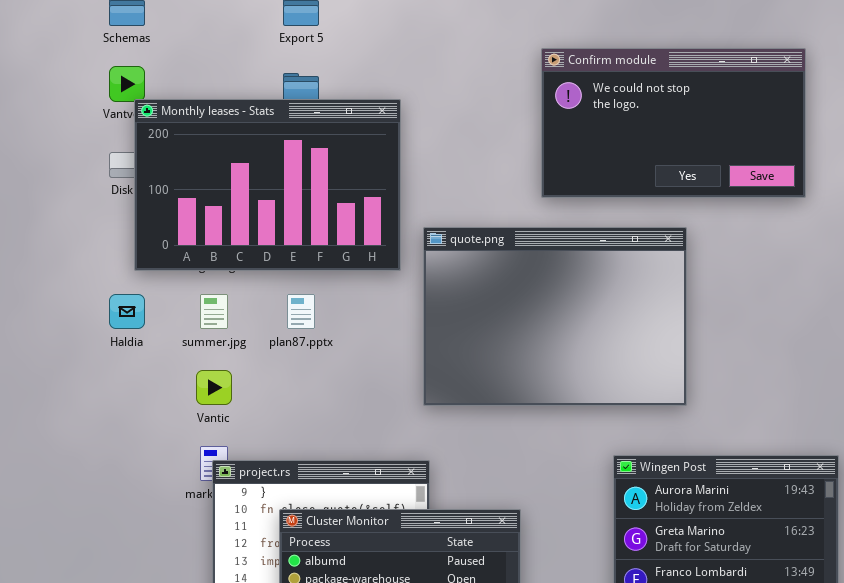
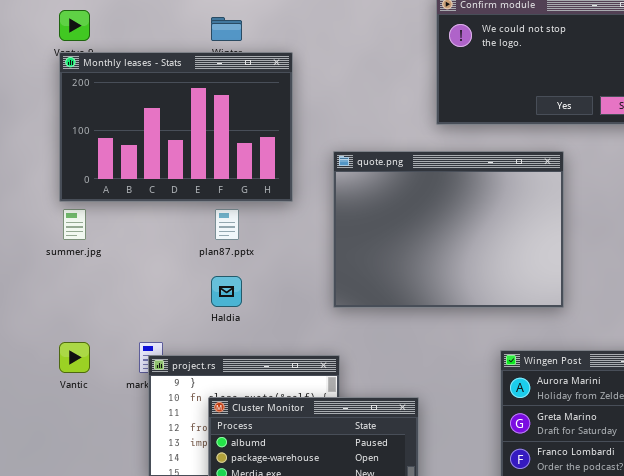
Monthly leases - Stats: [134,99,401,271] -> [59,52,293,202], moved
Haldia: [109,294,145,329] -> [211,276,242,307], moved
summer.jpg: [200,294,228,329] -> [63,209,86,240], moved
Vantic: [196,370,232,405] -> [59,342,90,373], moved

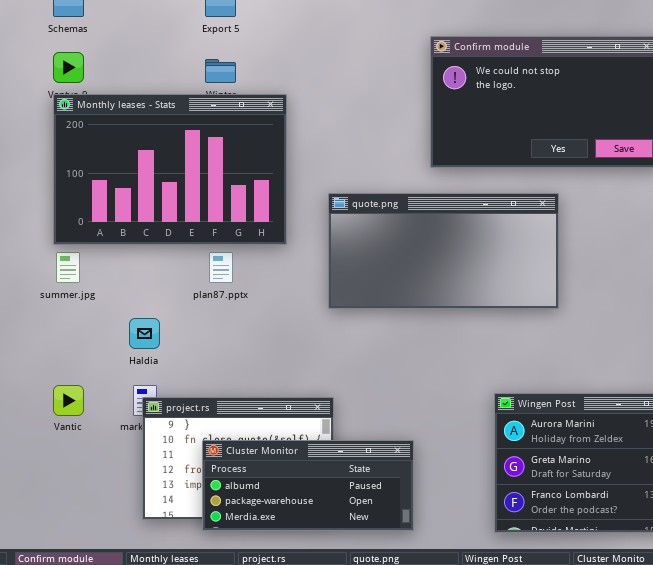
quote.png: [333,151,564,308] -> [328,193,559,309], resized
Haldia: [211,276,242,307] -> [129,318,160,349], moved

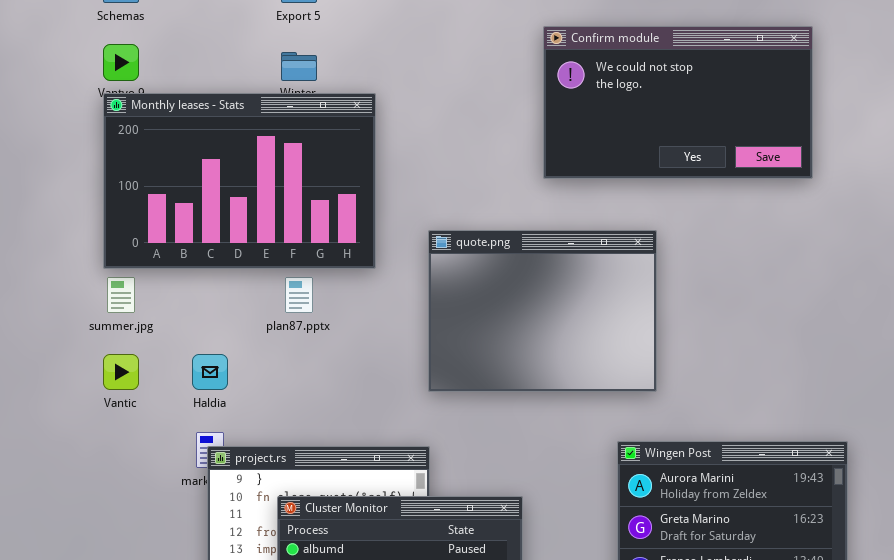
quote.png: [328,193,559,309] -> [428,230,657,392], moved, resized
Vantic: [53,385,84,416] -> [103,354,139,390], moved

